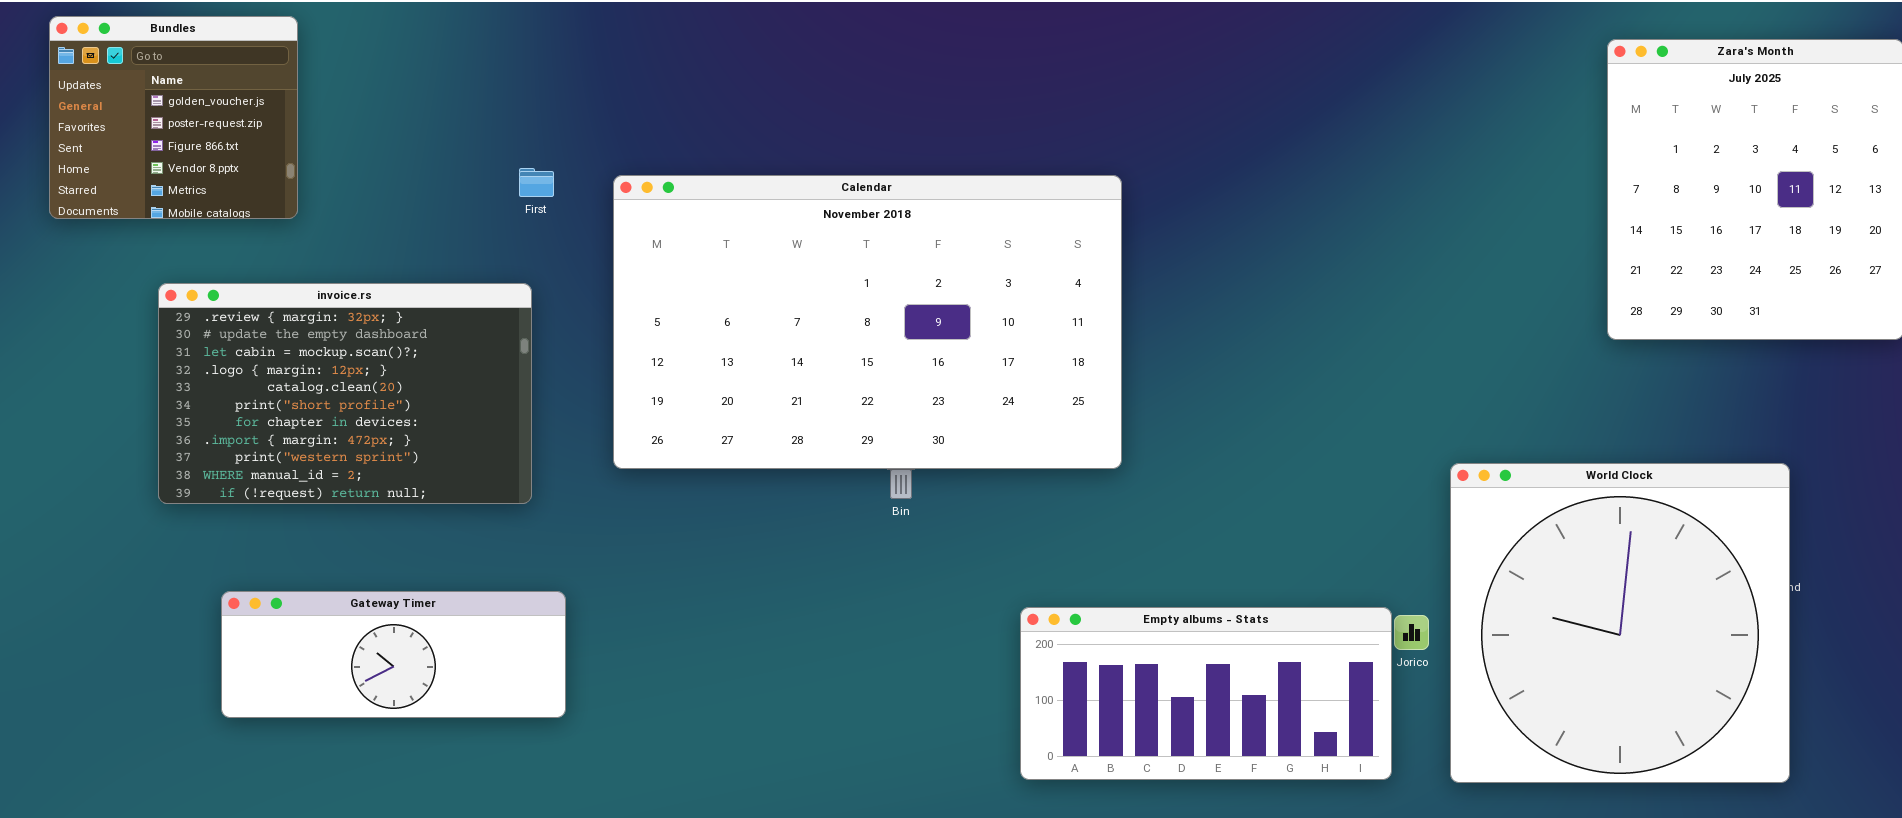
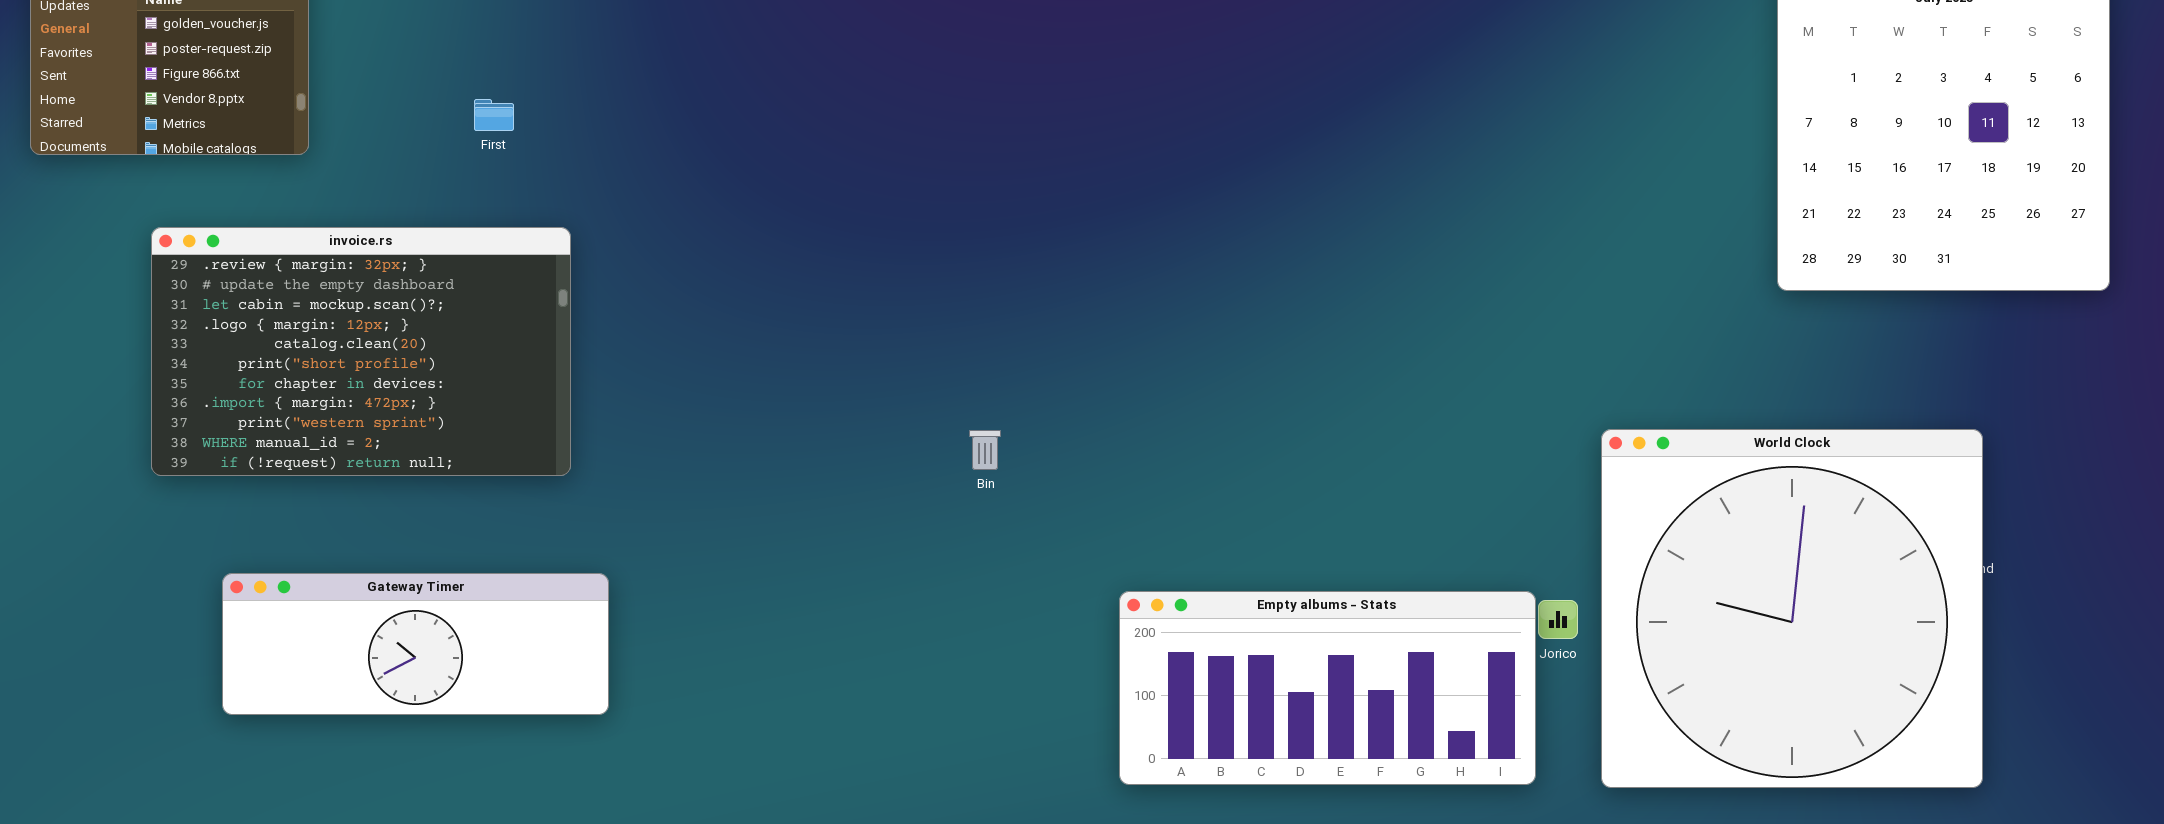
First: [519,168,554,197] -> [474,99,514,131], moved
Calendar: [613,175,1122,469] -> none, closed

